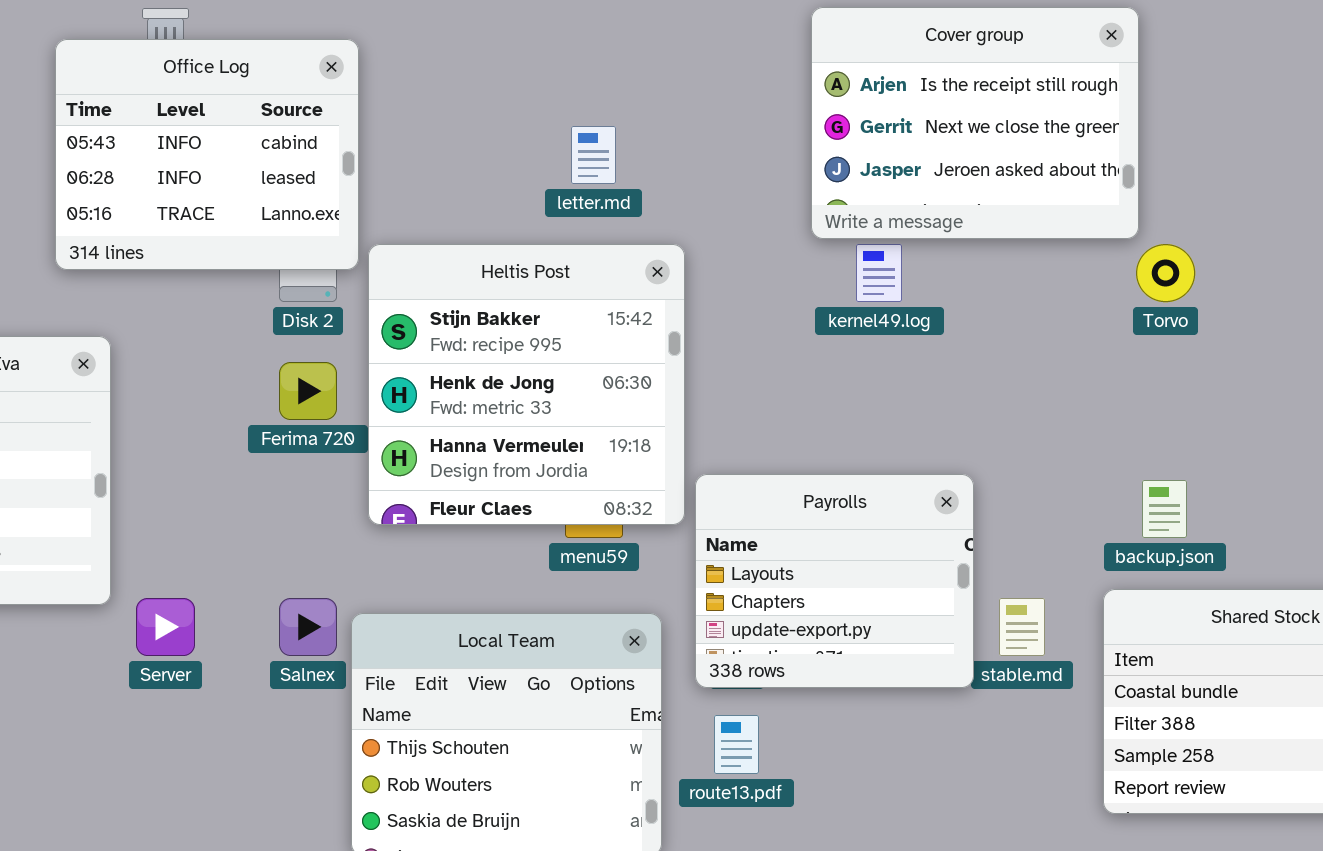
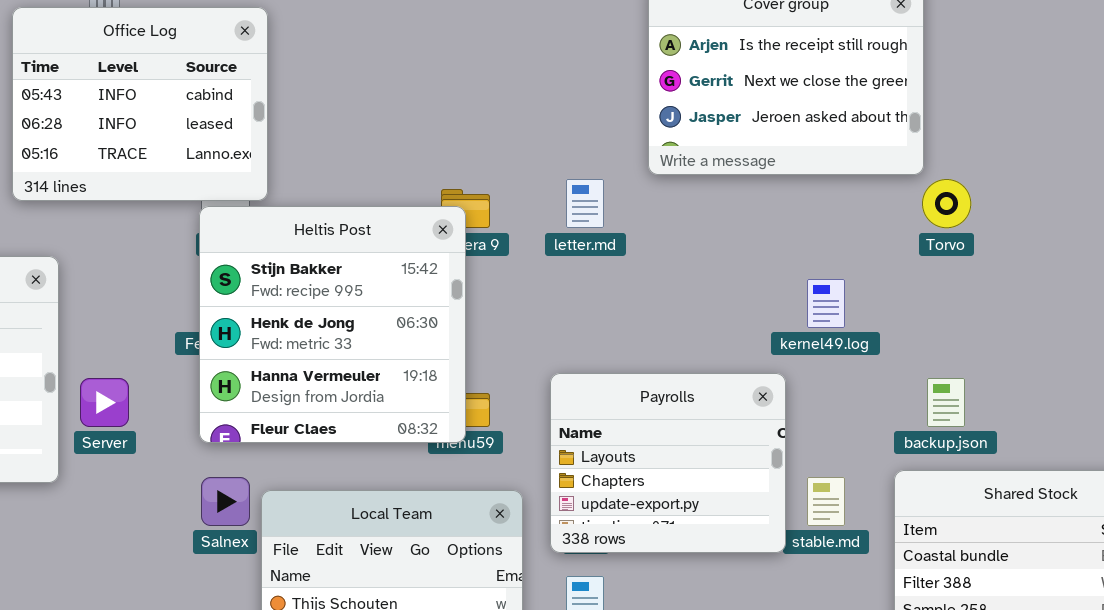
letter.md: [571,126,616,184] -> [566,179,604,228], moved
Heltis Post: [368,244,685,525] -> [199,206,466,443], moved
kernel49.log: [856,244,902,302] -> [807,279,845,328], moved
Server: [136,598,195,656] -> [80,378,129,427], moved

